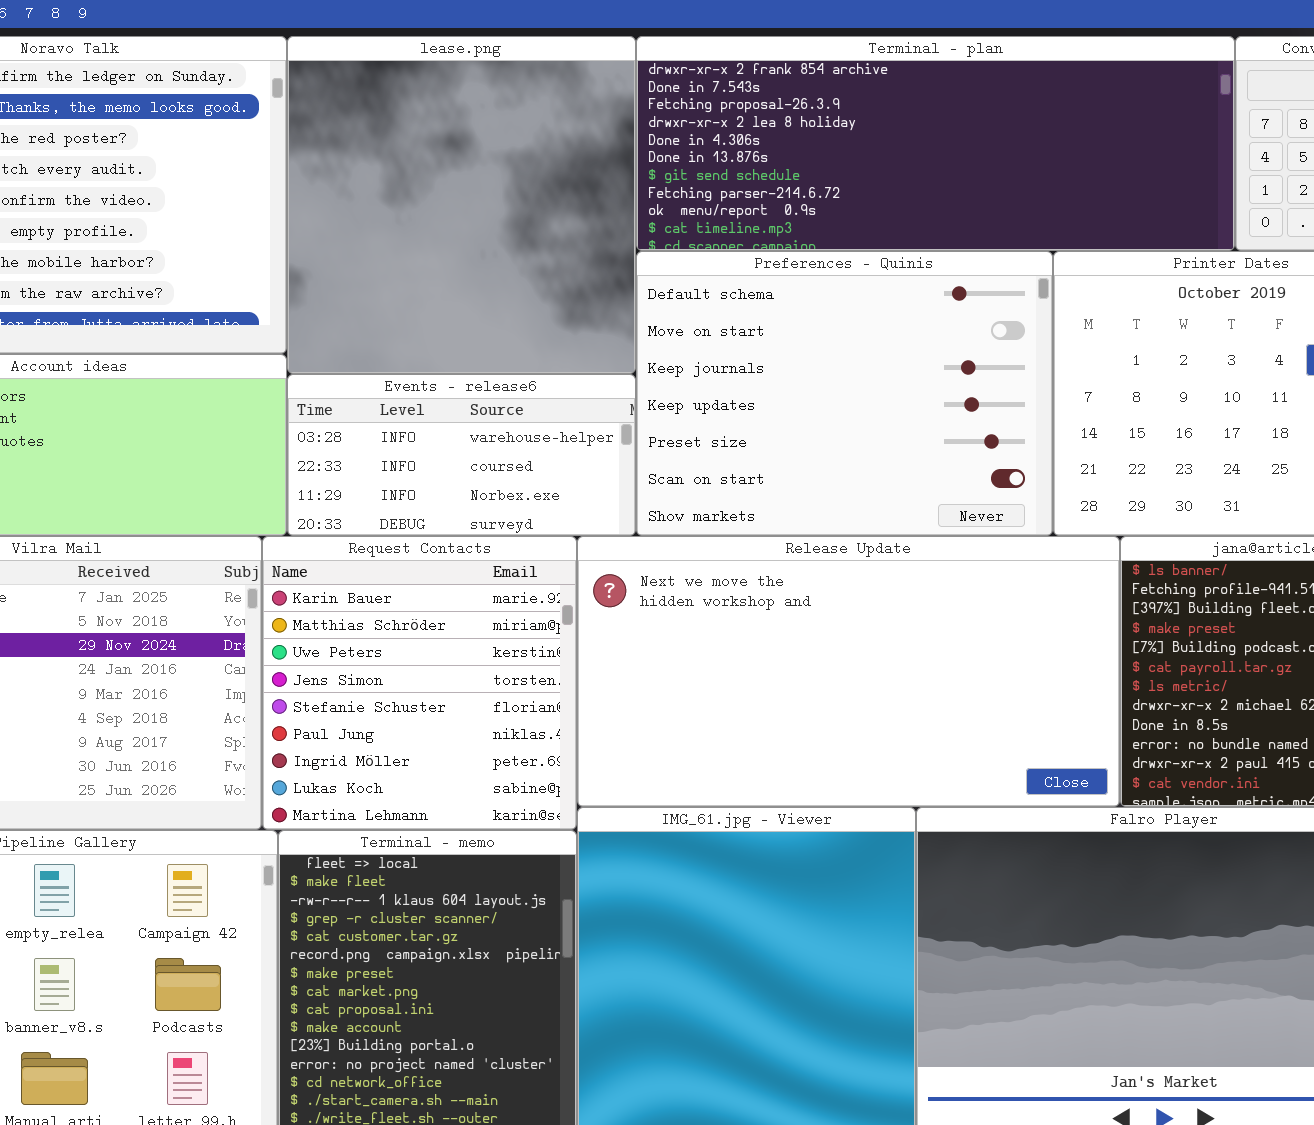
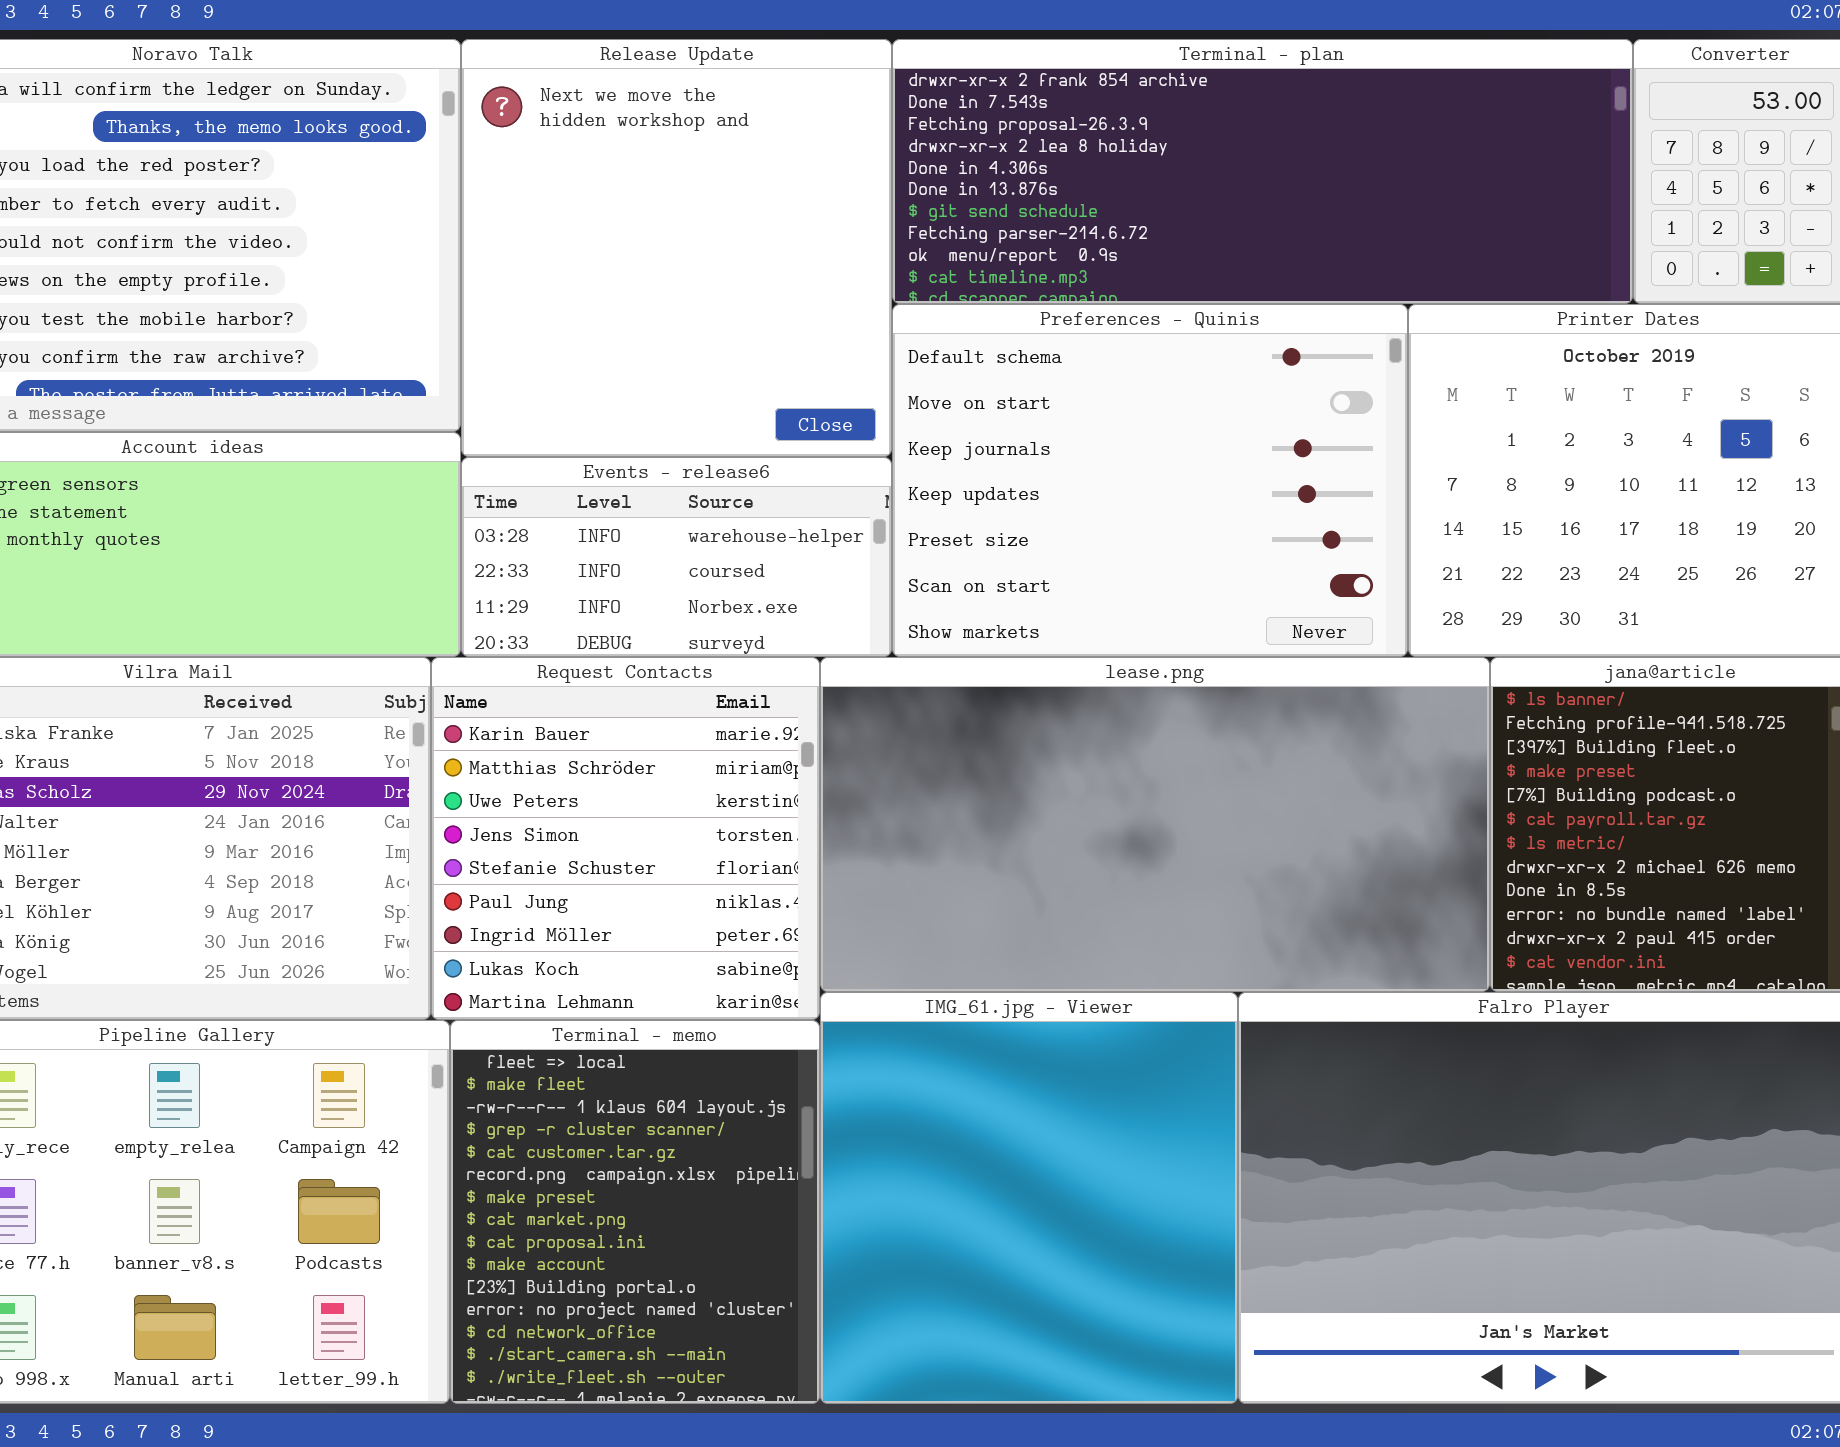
lease.png: [287,36,636,374] -> [820,657,1490,992], moved, resized
Release Update: [577,536,1120,807] -> [461,39,892,457], moved, resized

